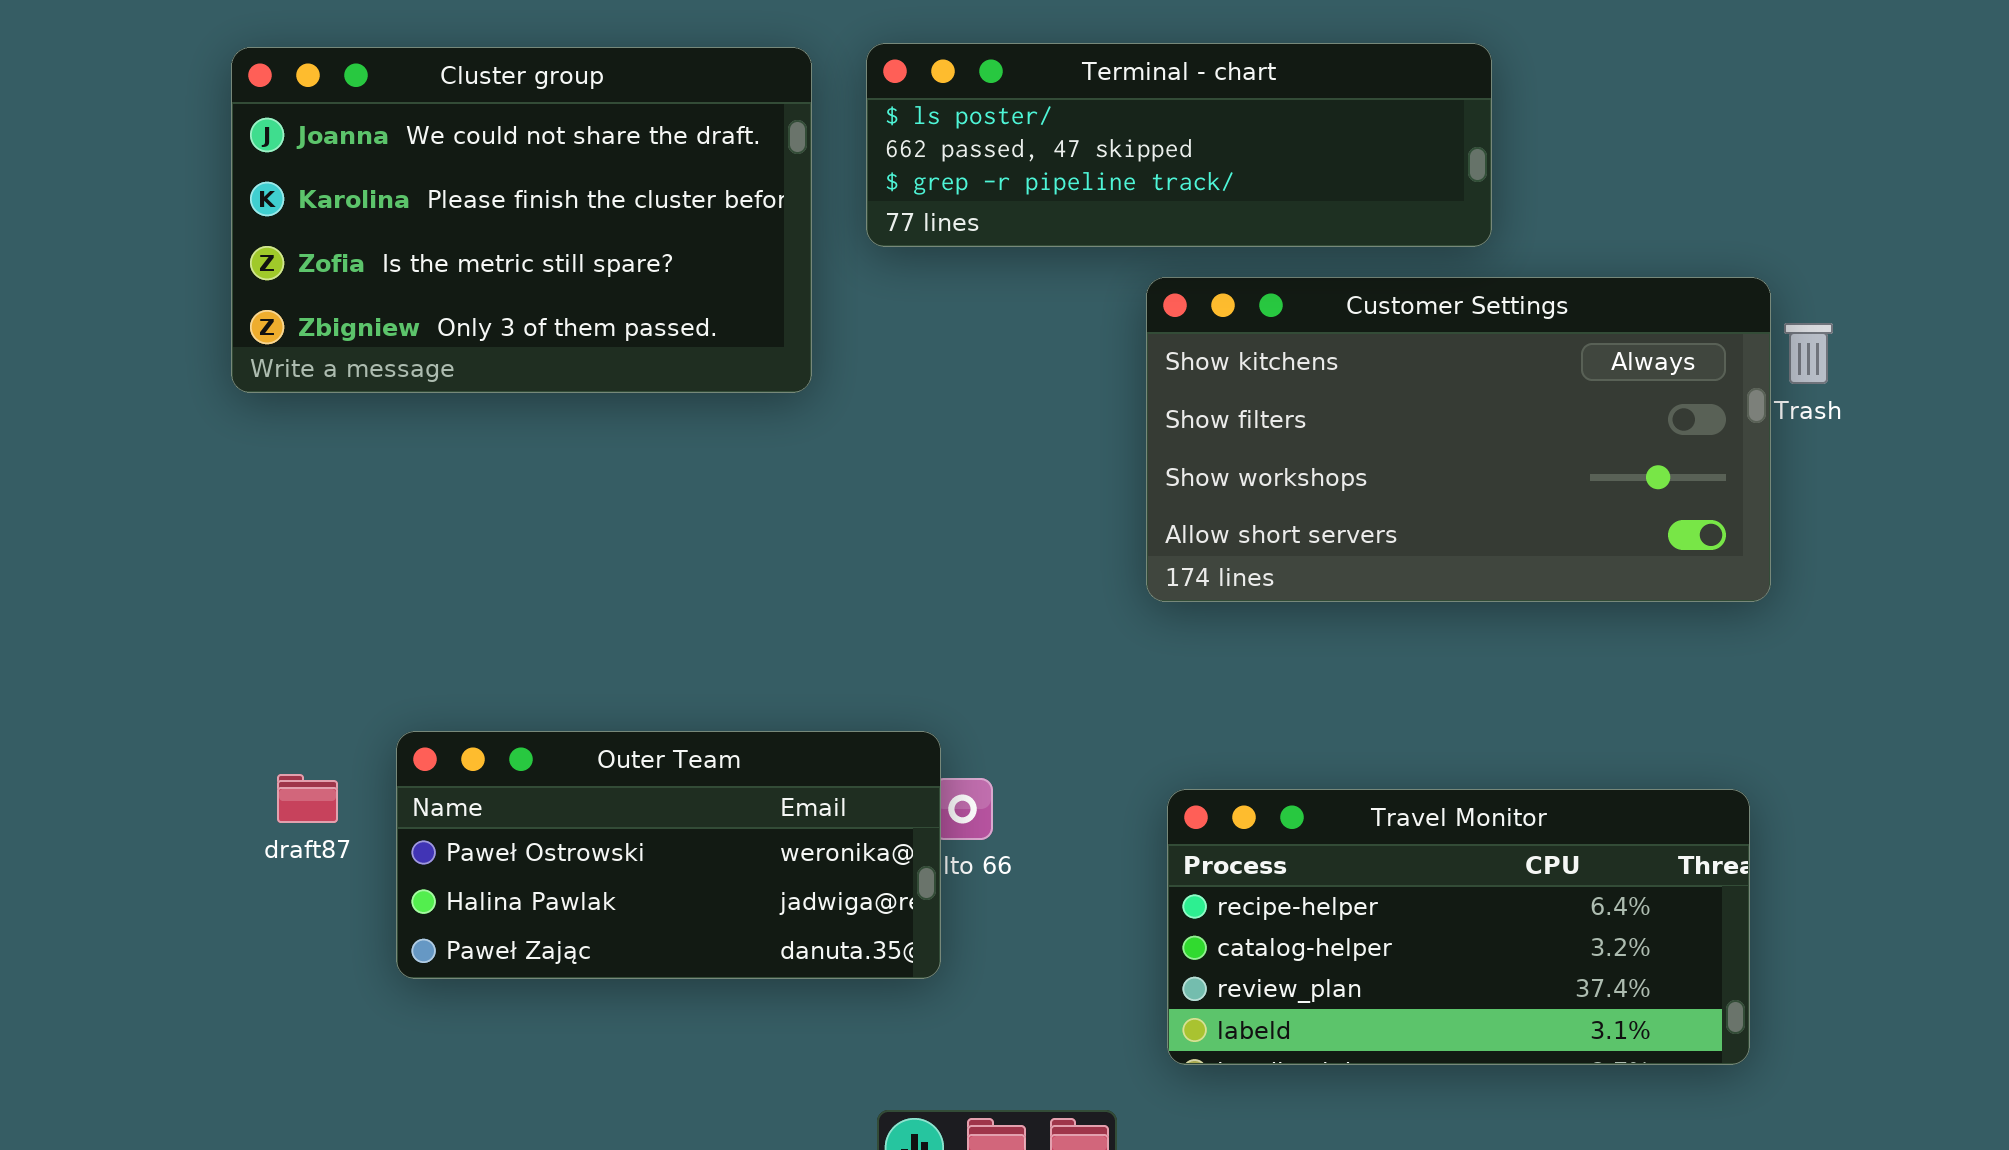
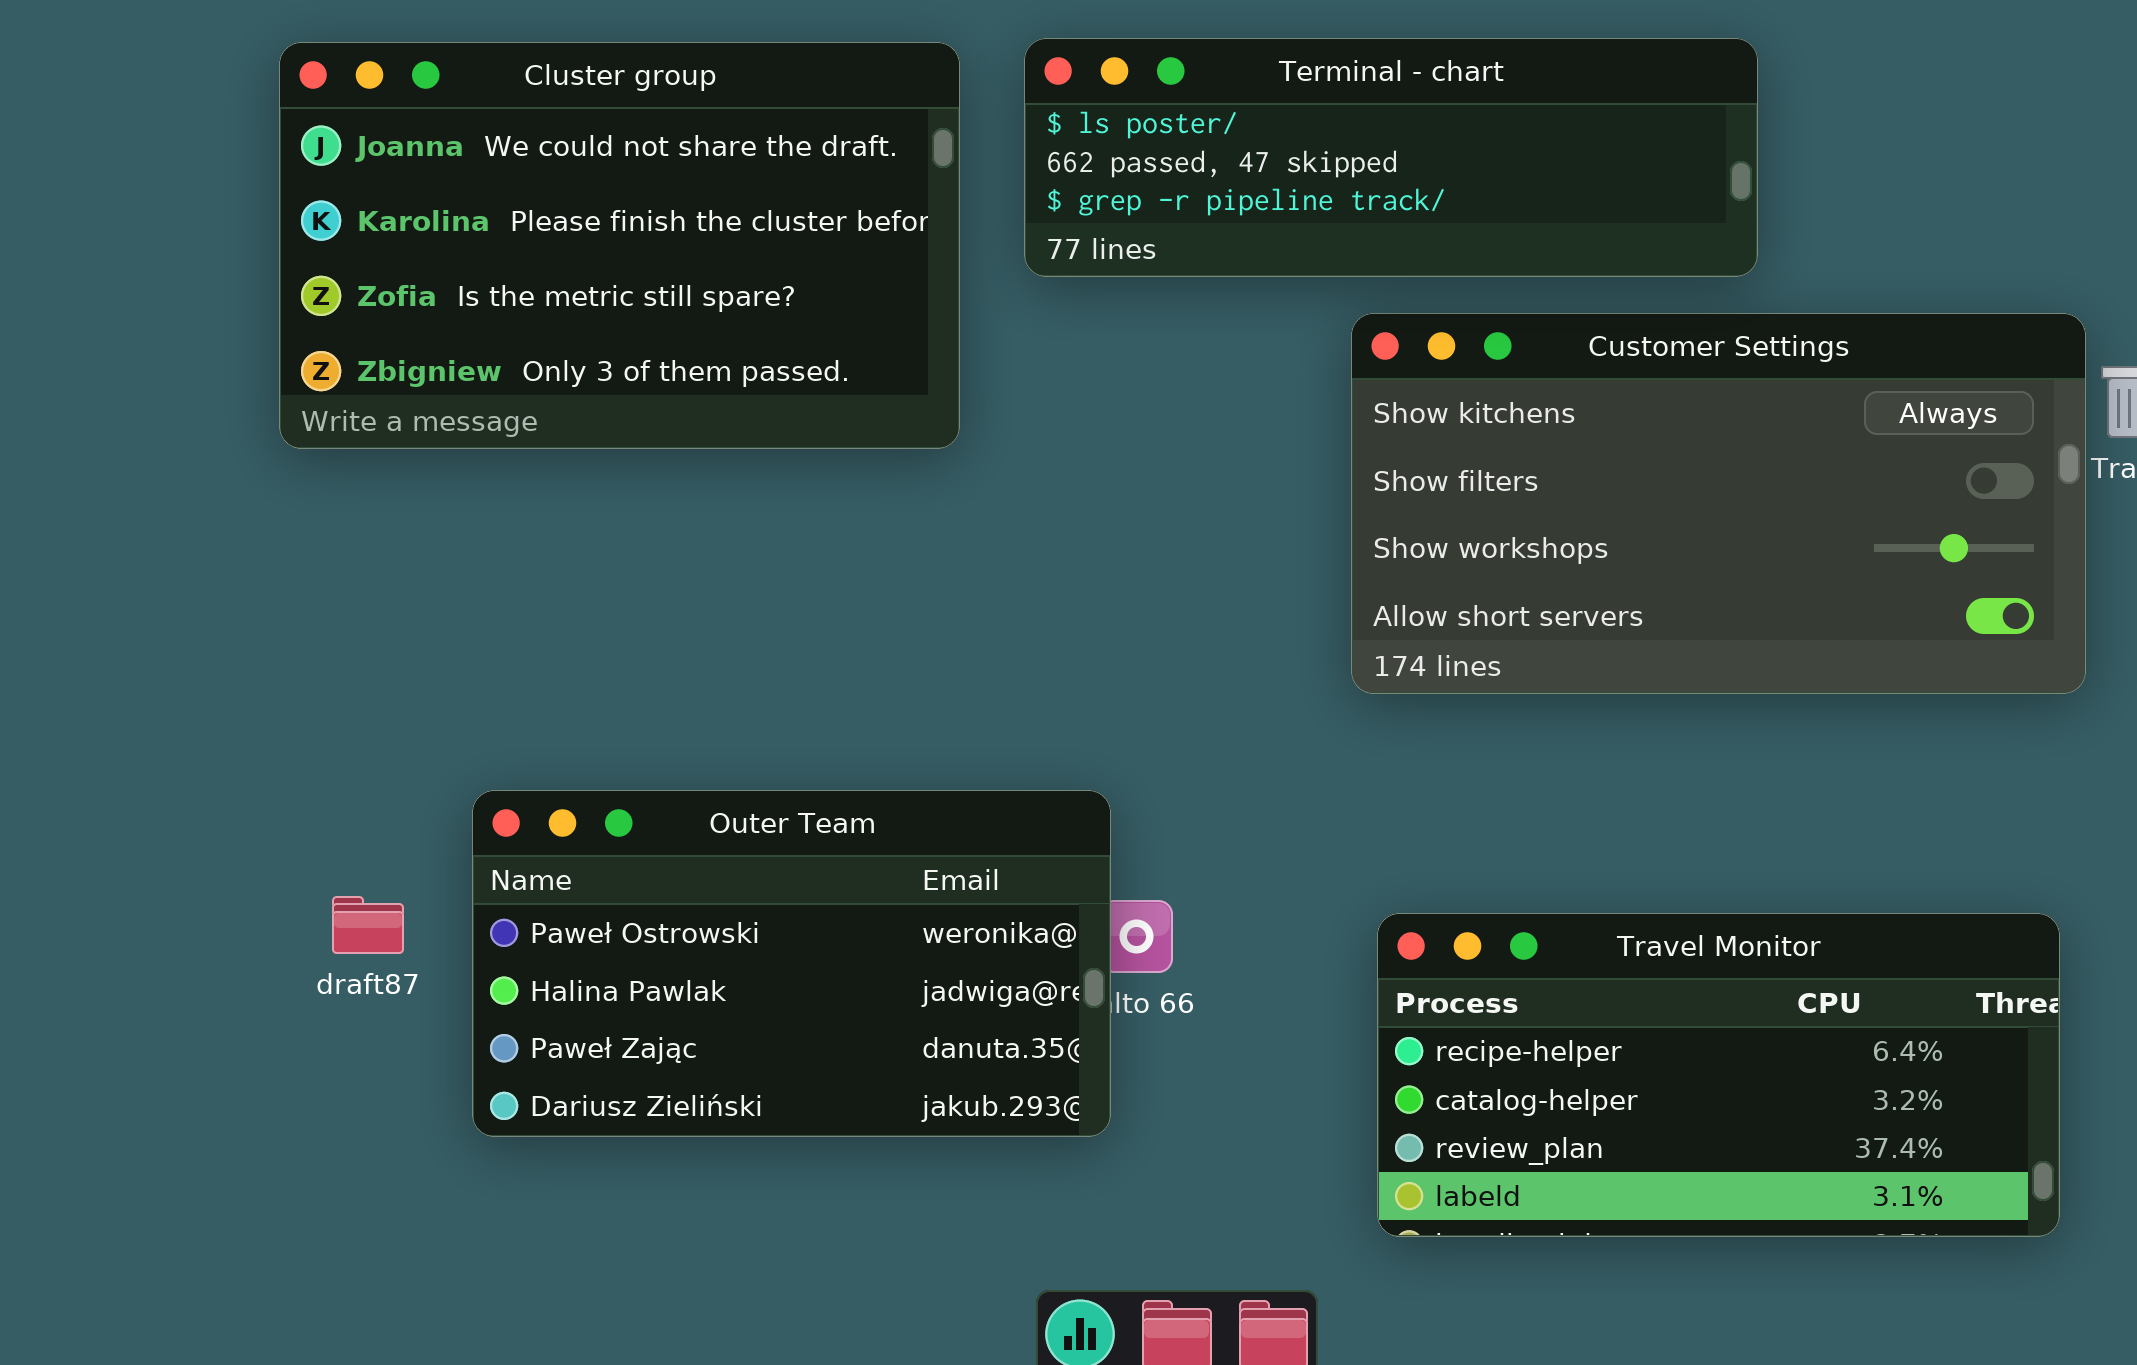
Outer Team: [396,731,941,979] -> [472,790,1111,1137], resized

